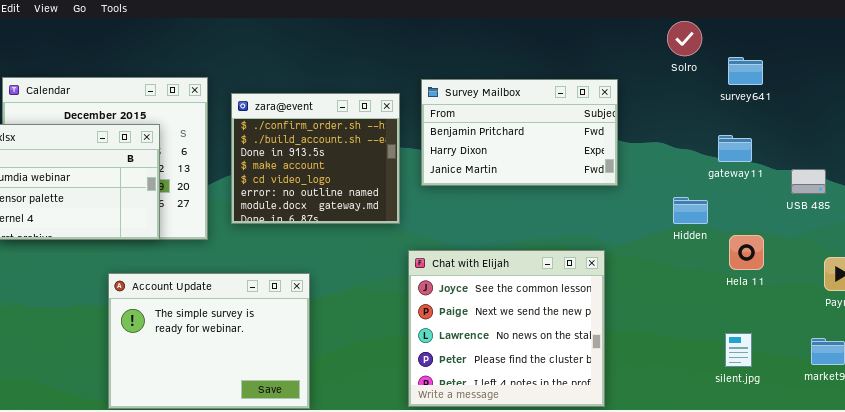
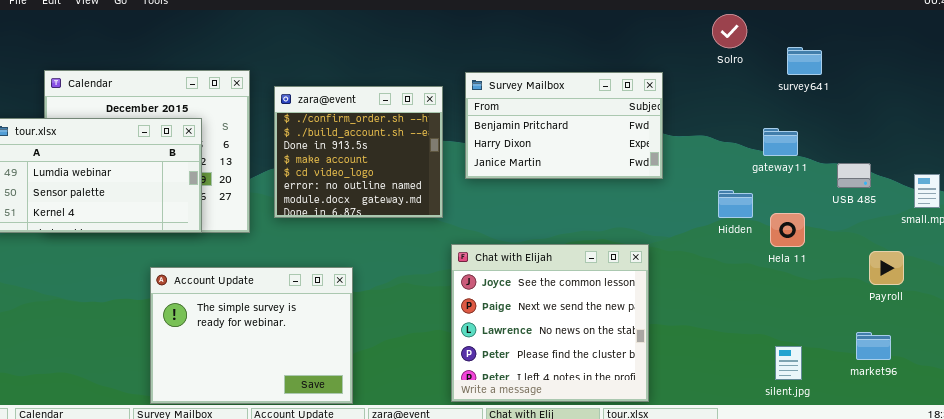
survey641: [728,57,763,85] -> [787,47,822,75], moved
Hela 11: [729,235,764,270] -> [770,213,805,247], moved
silent.jpg: [725,333,752,367] -> [775,346,802,380], moved

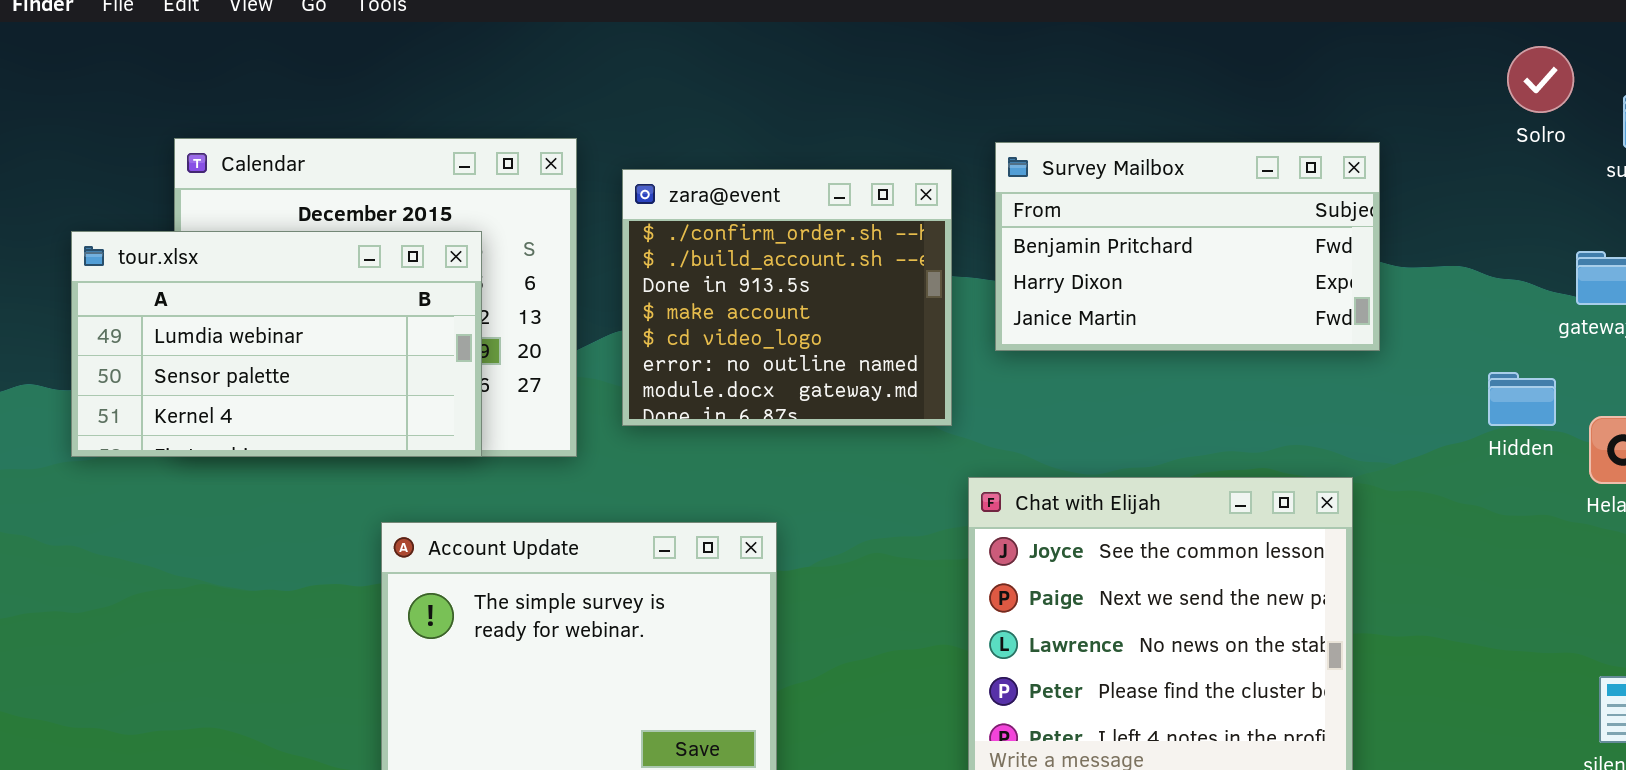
Solro: [712,14,747,48] -> [1507,46,1574,113], moved

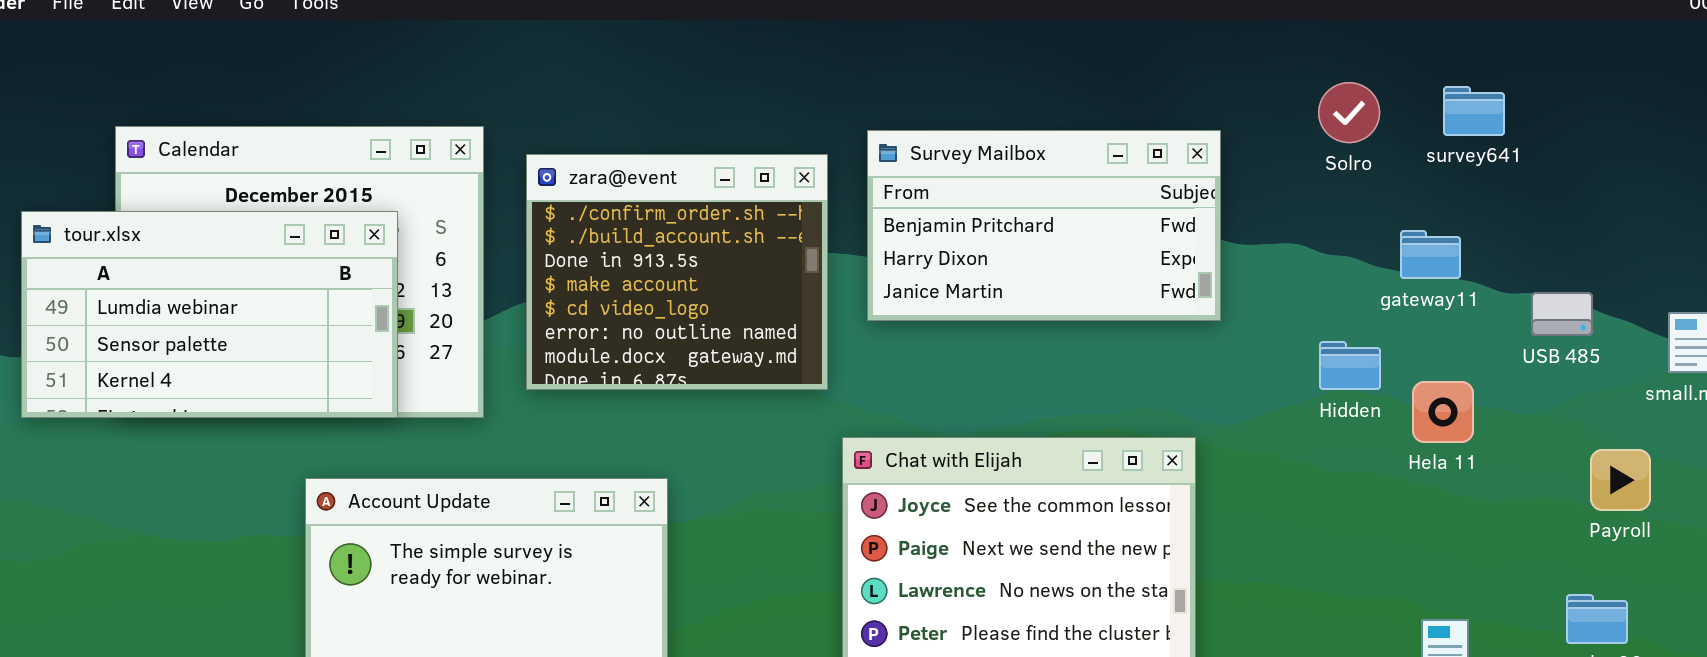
Solro: [1507,46,1574,113] -> [1318,82,1380,143], moved

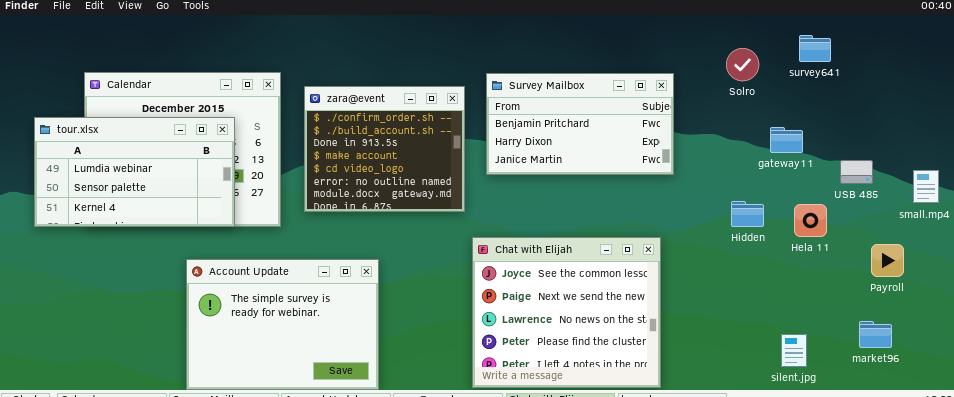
survey641: [1443,86,1505,136] -> [799,35,831,62], moved
Hidden: [1319,341,1381,390] -> [731,201,764,227], moved
Hela 11: [1412,381,1474,443] -> [794,204,827,237], moved

